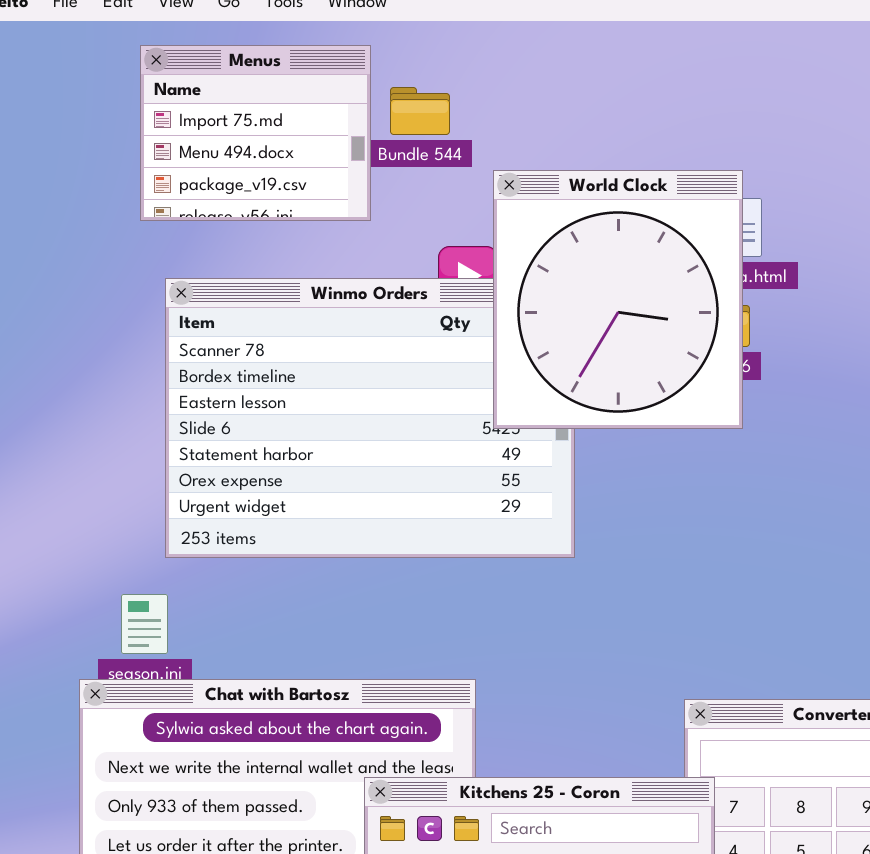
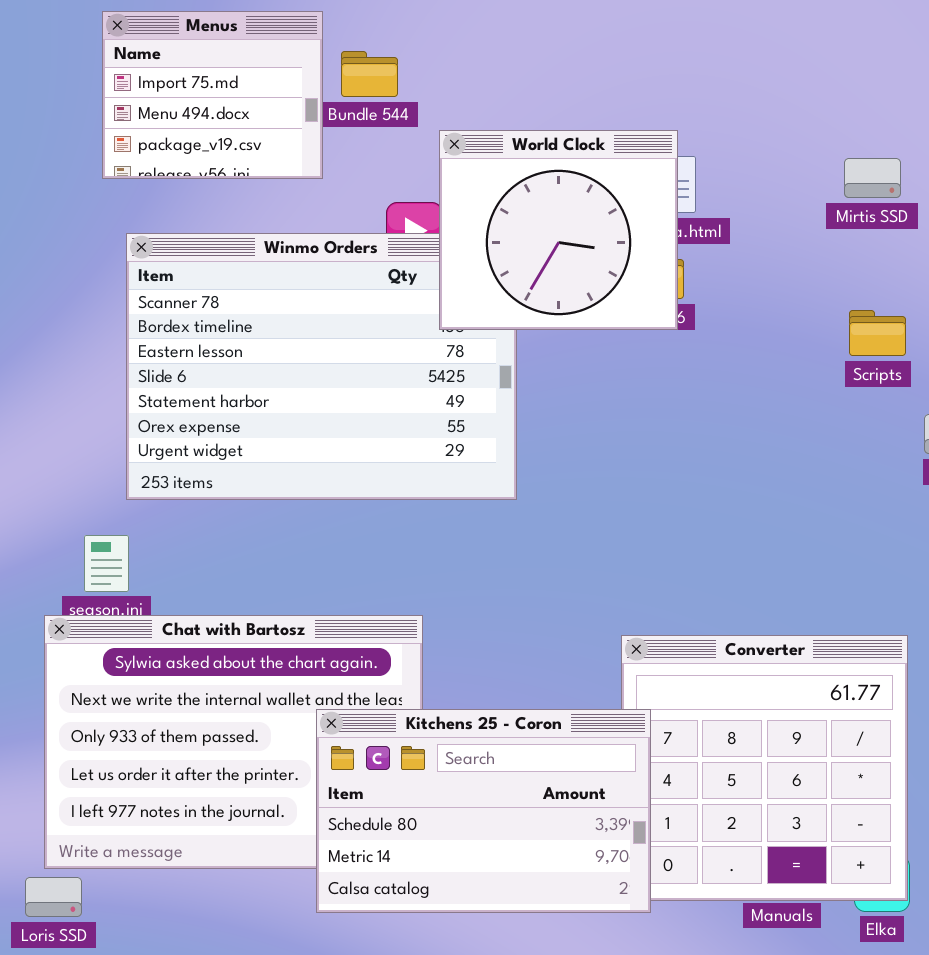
World Clock: [493,170,743,429] -> [439,130,678,330], resized

